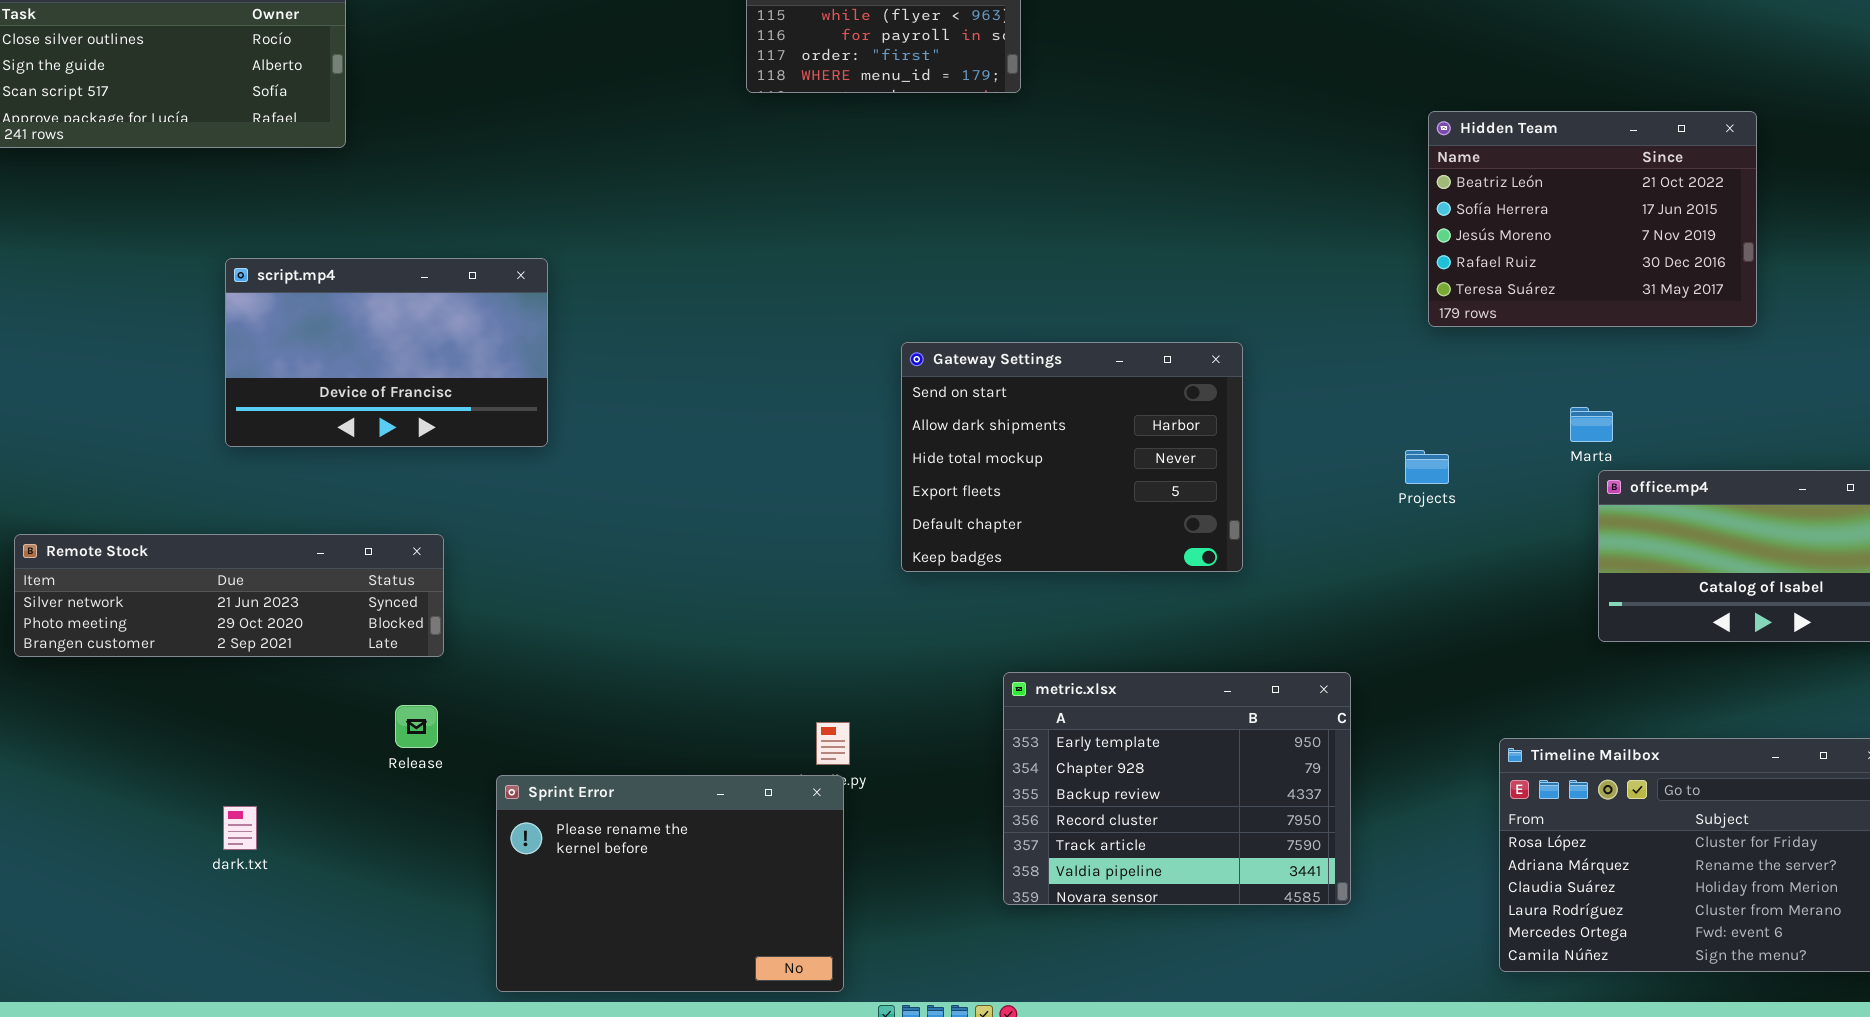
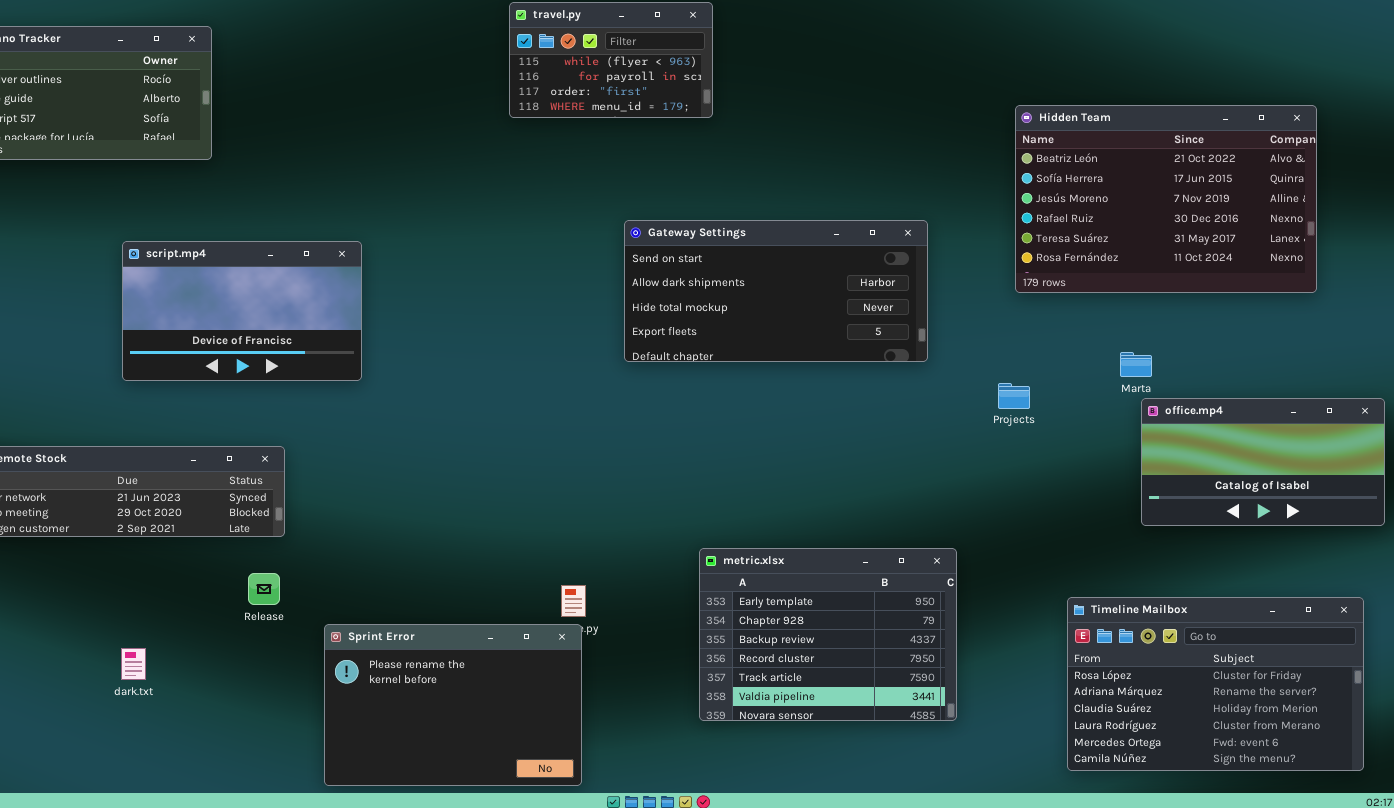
Hidden Team: [1428,111,1757,327] -> [1015,105,1317,293], resized
Gateway Settings: [901,342,1243,572] -> [624,220,928,362], moved, resized

